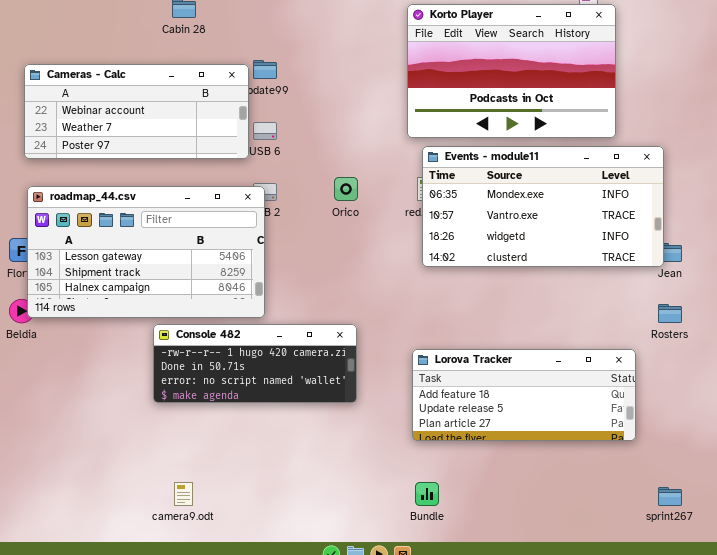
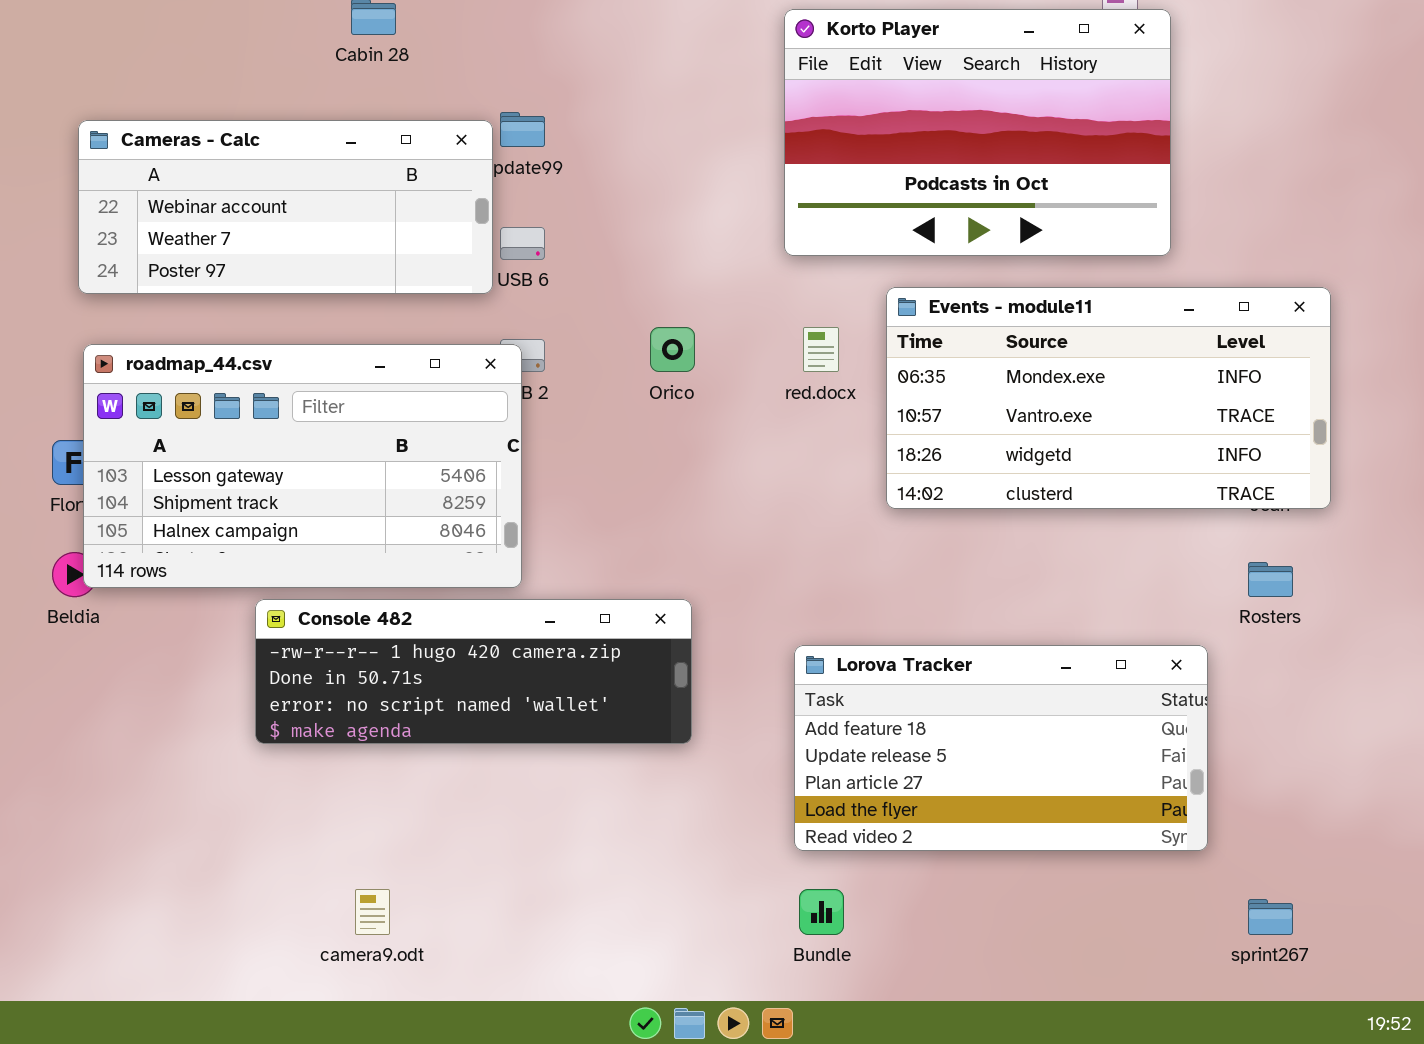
Events - module11: [422,146,664,267] -> [886,287,1331,509], moved
Console 482: [153,324,357,403] -> [255,599,692,744], resized
Lorova Tracker: [412,349,636,441] -> [794,645,1208,851], resized

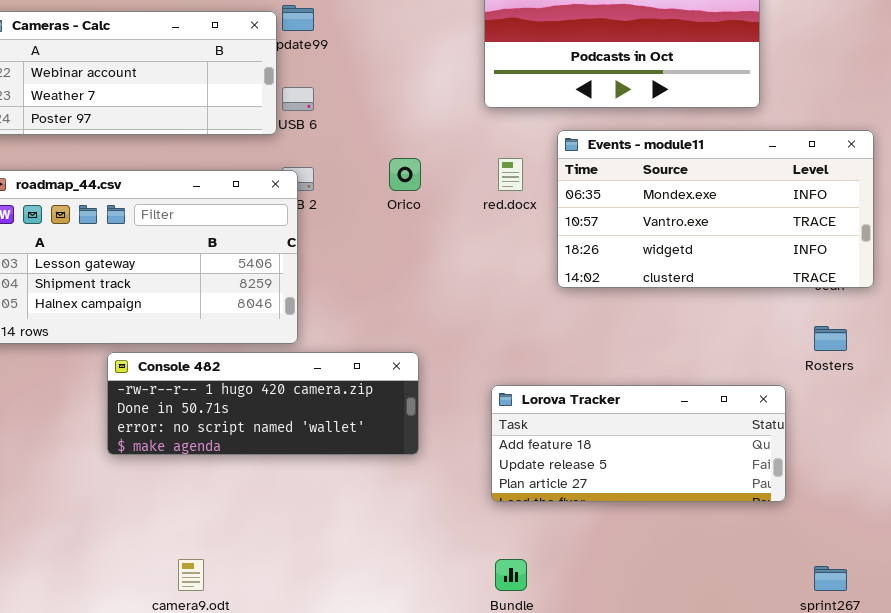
Lorova Tracker: [794,645,1208,851] -> [491,385,786,502], resized

